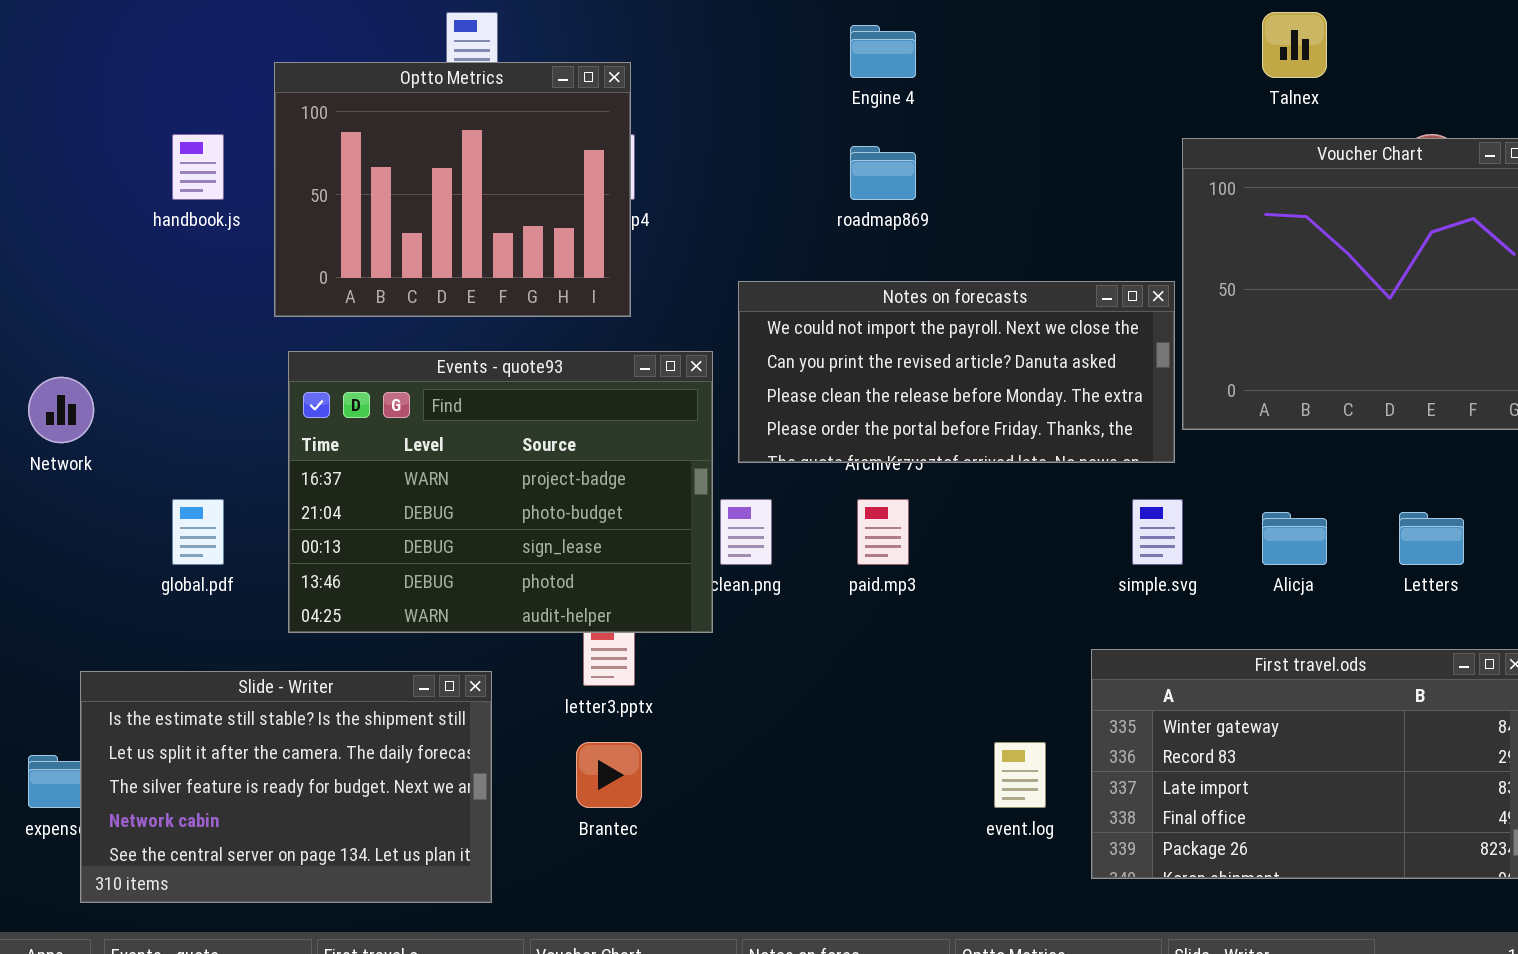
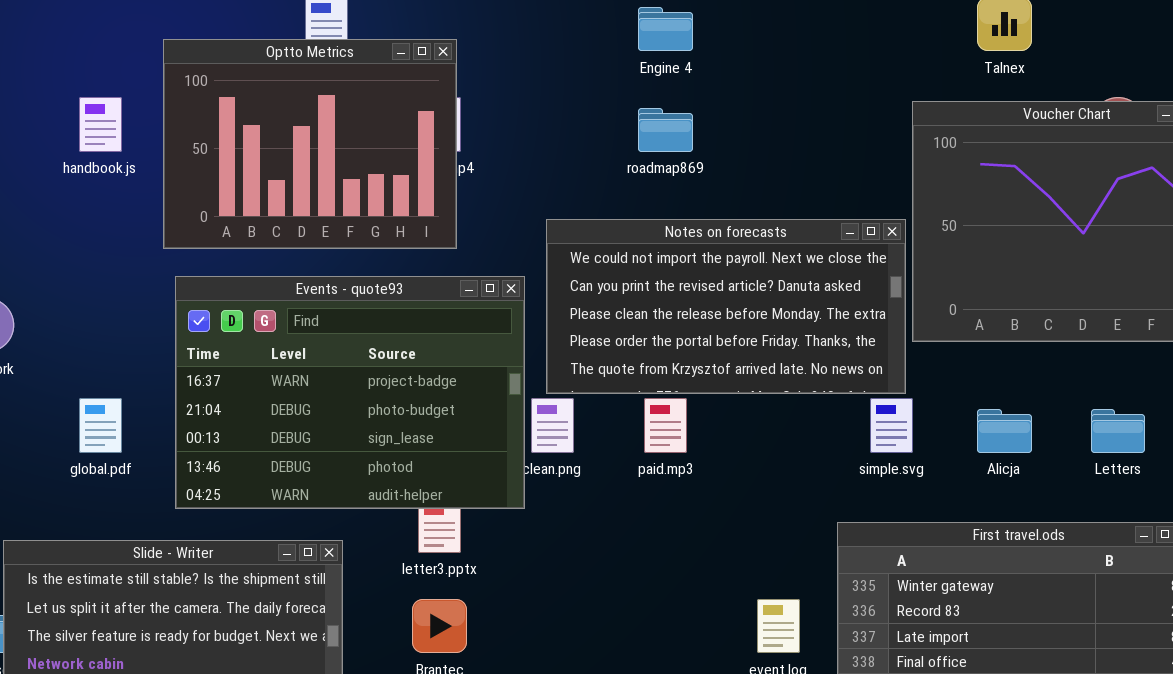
Notes on forecasts: [738,281,1175,463] -> [546,219,906,394], resized

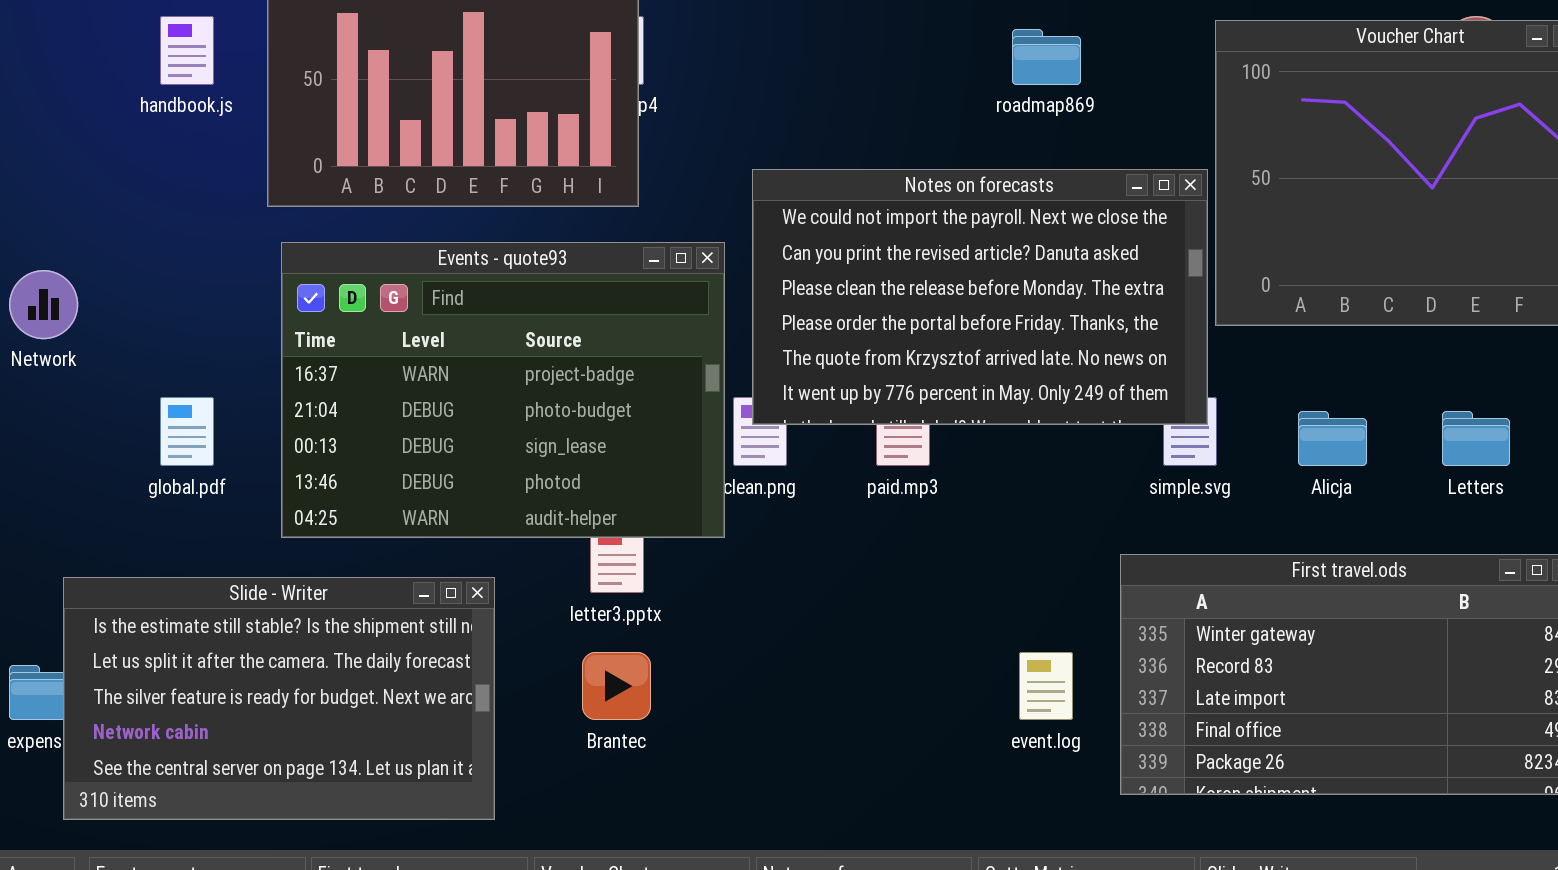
roadmap869: [638,108,693,152] -> [1012,29,1081,85], moved
Notes on forecasts: [546,219,906,394] -> [752,169,1208,425], resized

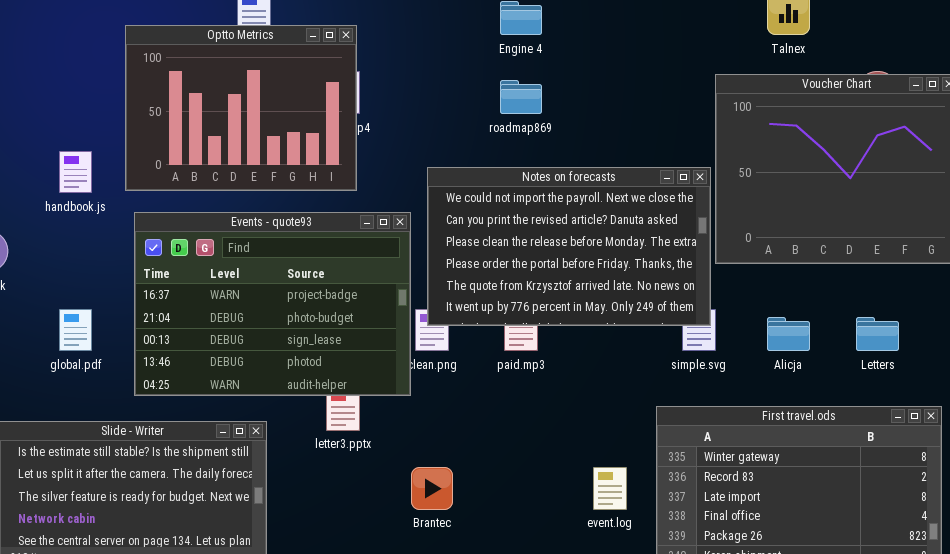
handbook.js: [160,16,214,85] -> [59,151,92,193], moved
roadmap869: [1012,29,1081,85] -> [500,80,542,114], moved
Brantec: [582,652,651,720] -> [411,467,453,510], moved

